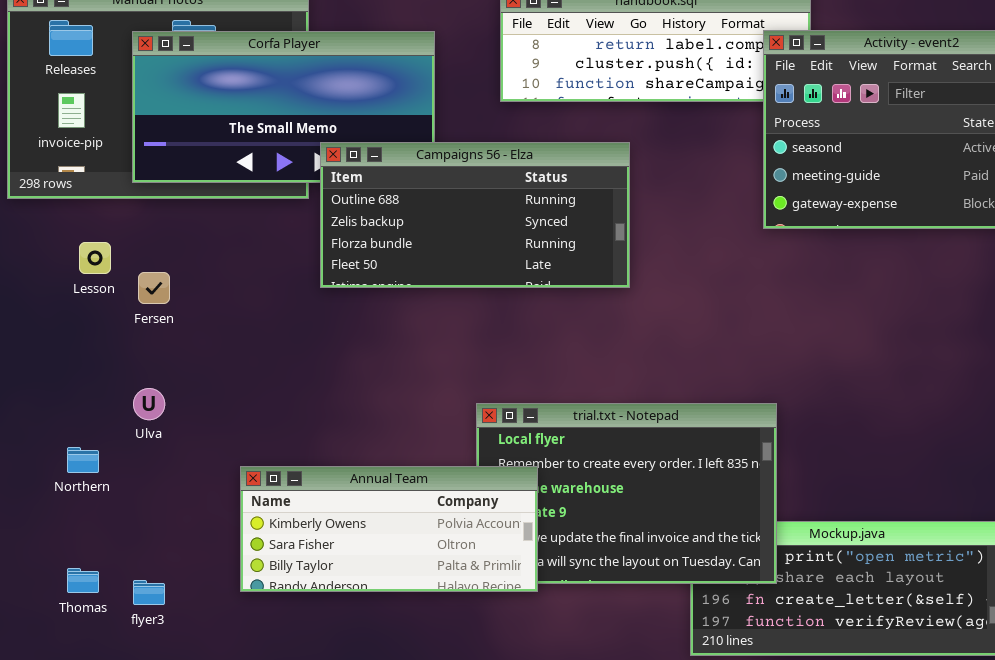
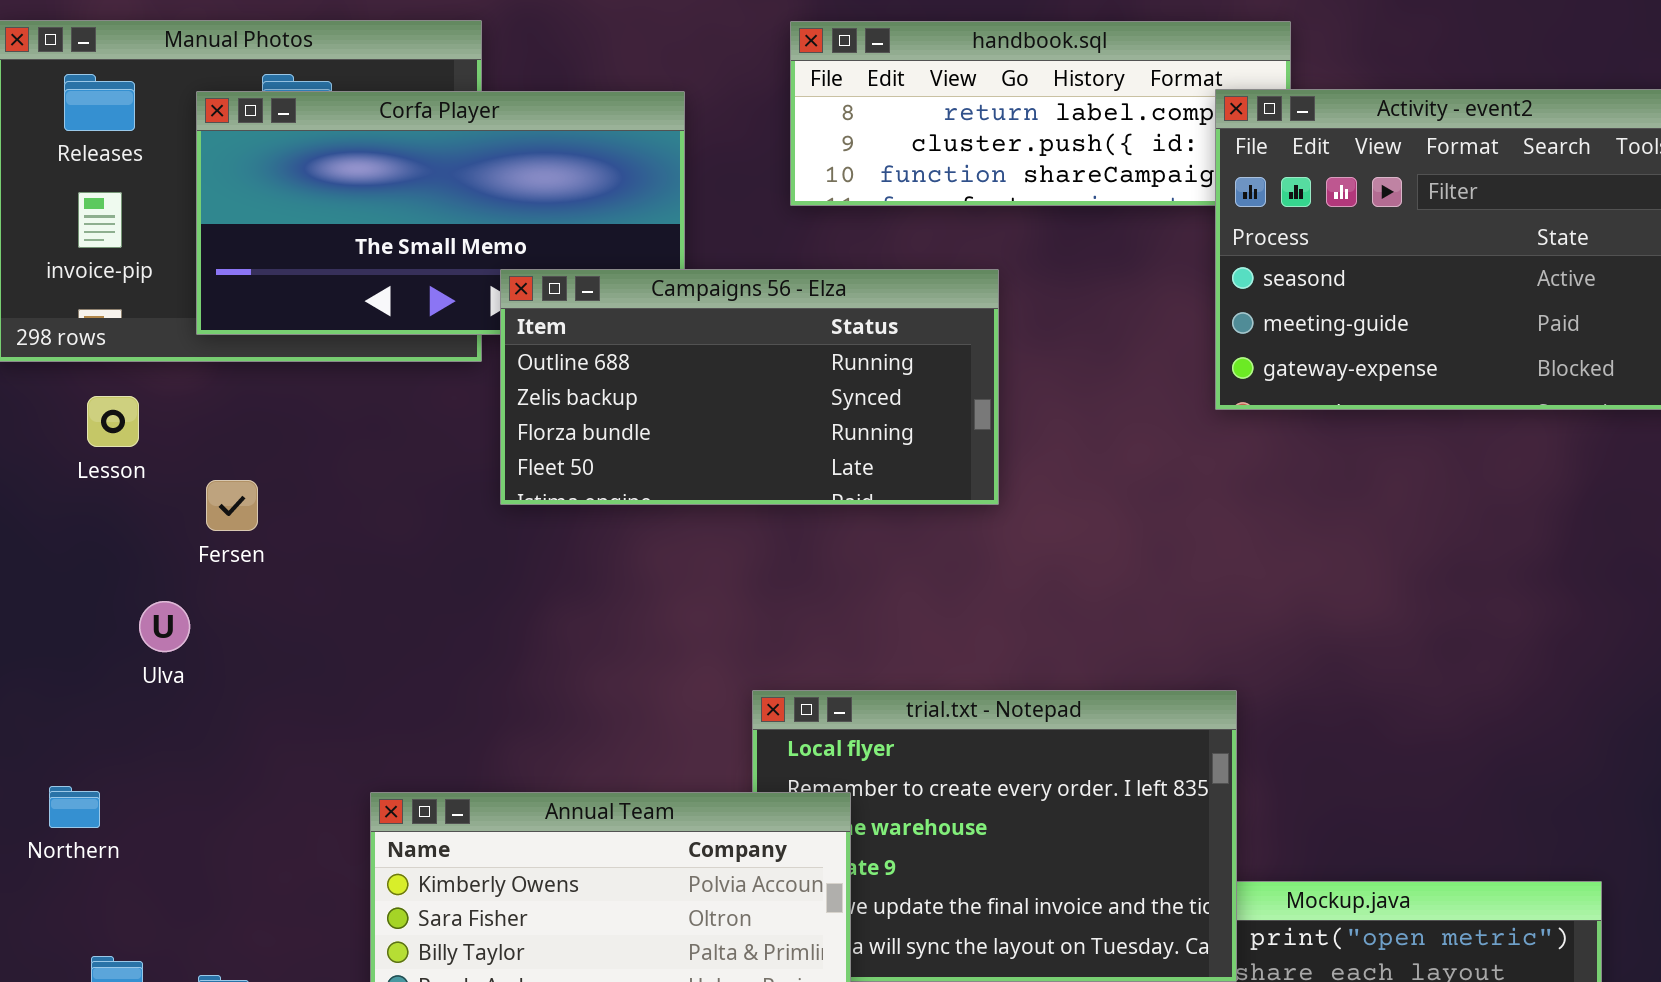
Lesson: [79,242,111,274] -> [87,396,139,447], moved
Ulva: [133,388,165,420] -> [139,601,190,652], moved
Northern: [67,447,99,473] -> [49,786,100,828], moved

